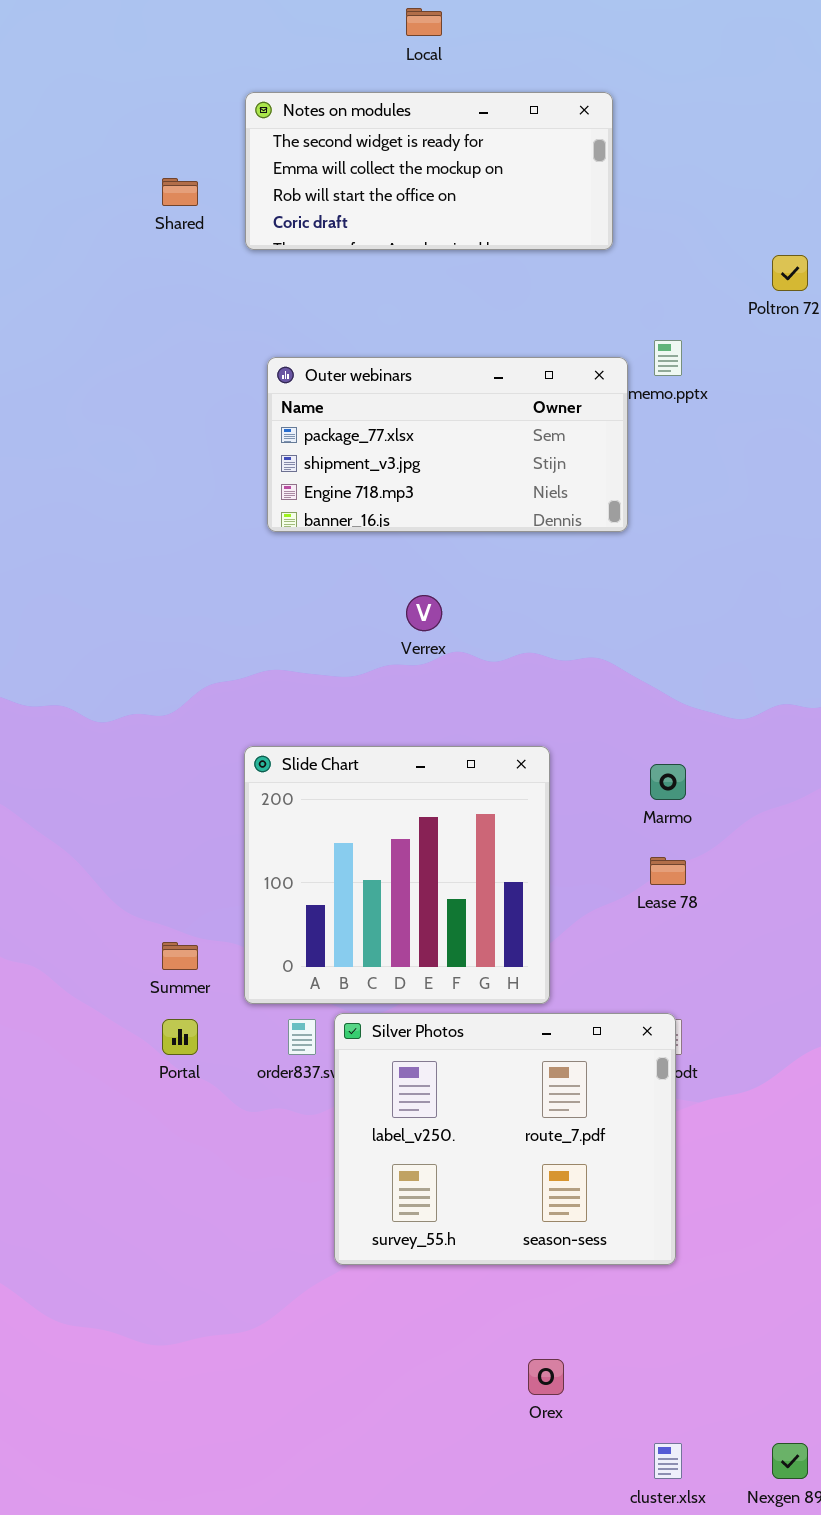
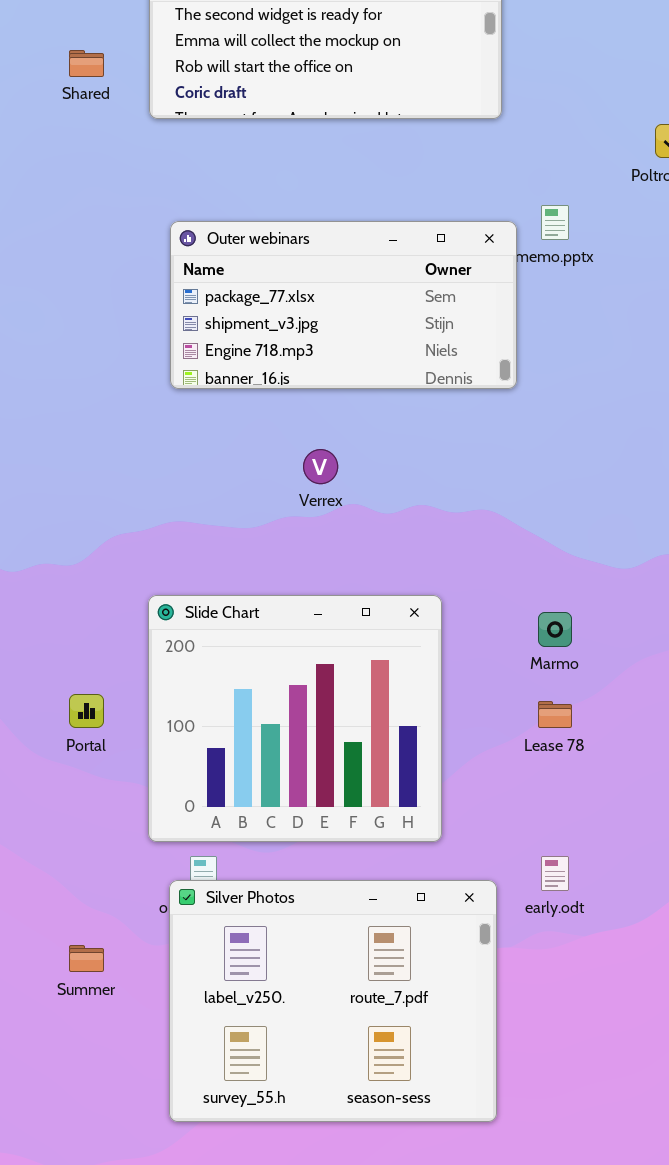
Summer: [162,942,198,970] -> [69,945,104,972], moved
Silver Photos: [334,1013,676,1265] -> [169,880,497,1122], moved
Portal: [162,1019,198,1055] -> [69,694,104,728], moved

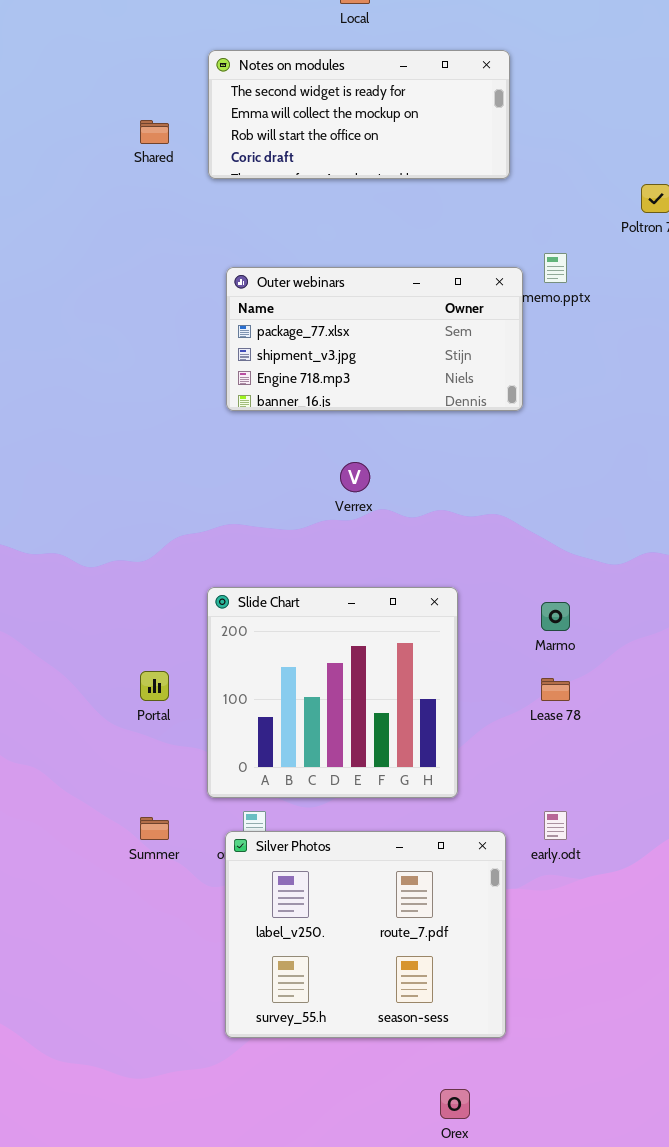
Summer: [69,945,104,972] -> [140,817,169,840], moved

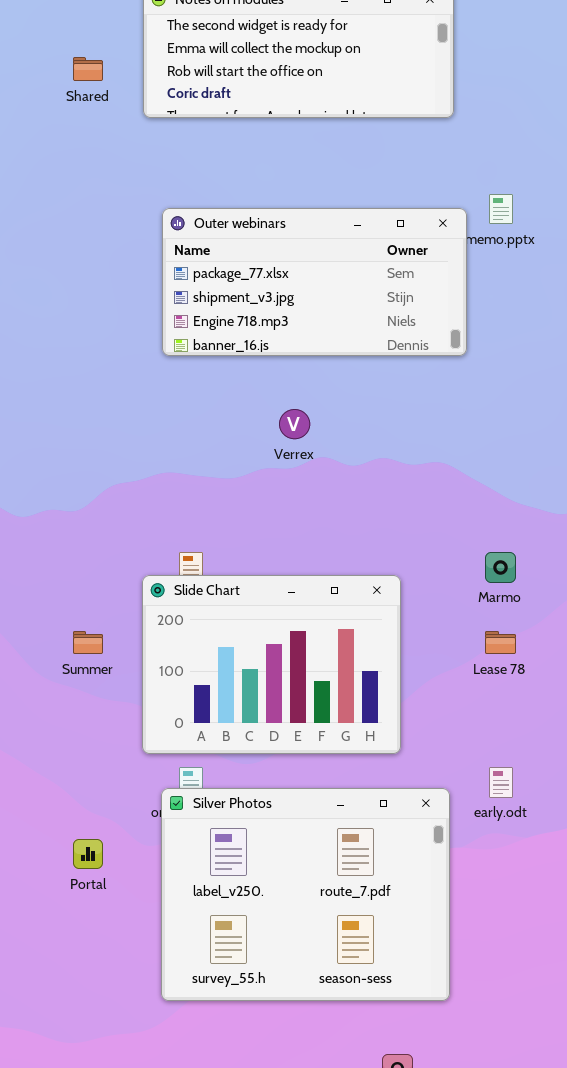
Slide Chart: [207,587,458,798] -> [142,575,401,754], resized
Portal: [140,671,169,701] -> [73,839,103,869], moved
Summer: [140,817,169,840] -> [73,631,103,654], moved

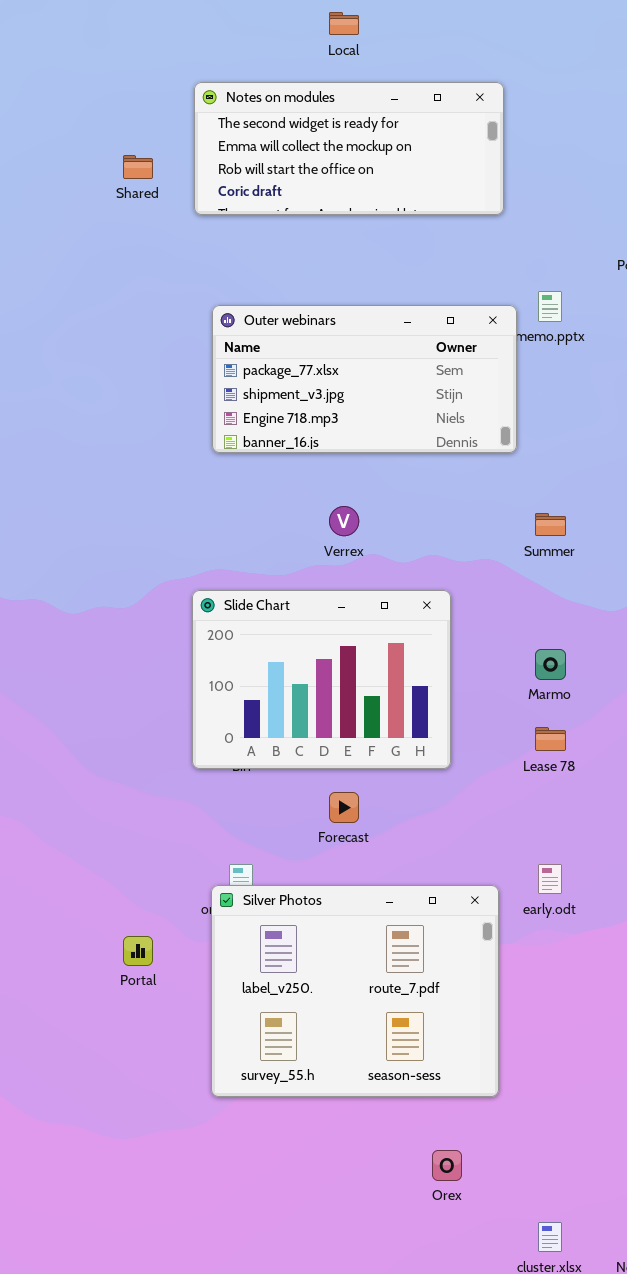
Slide Chart: [142,575,401,754] -> [192,590,451,769], moved
Summer: [73,631,103,654] -> [535,513,566,536], moved

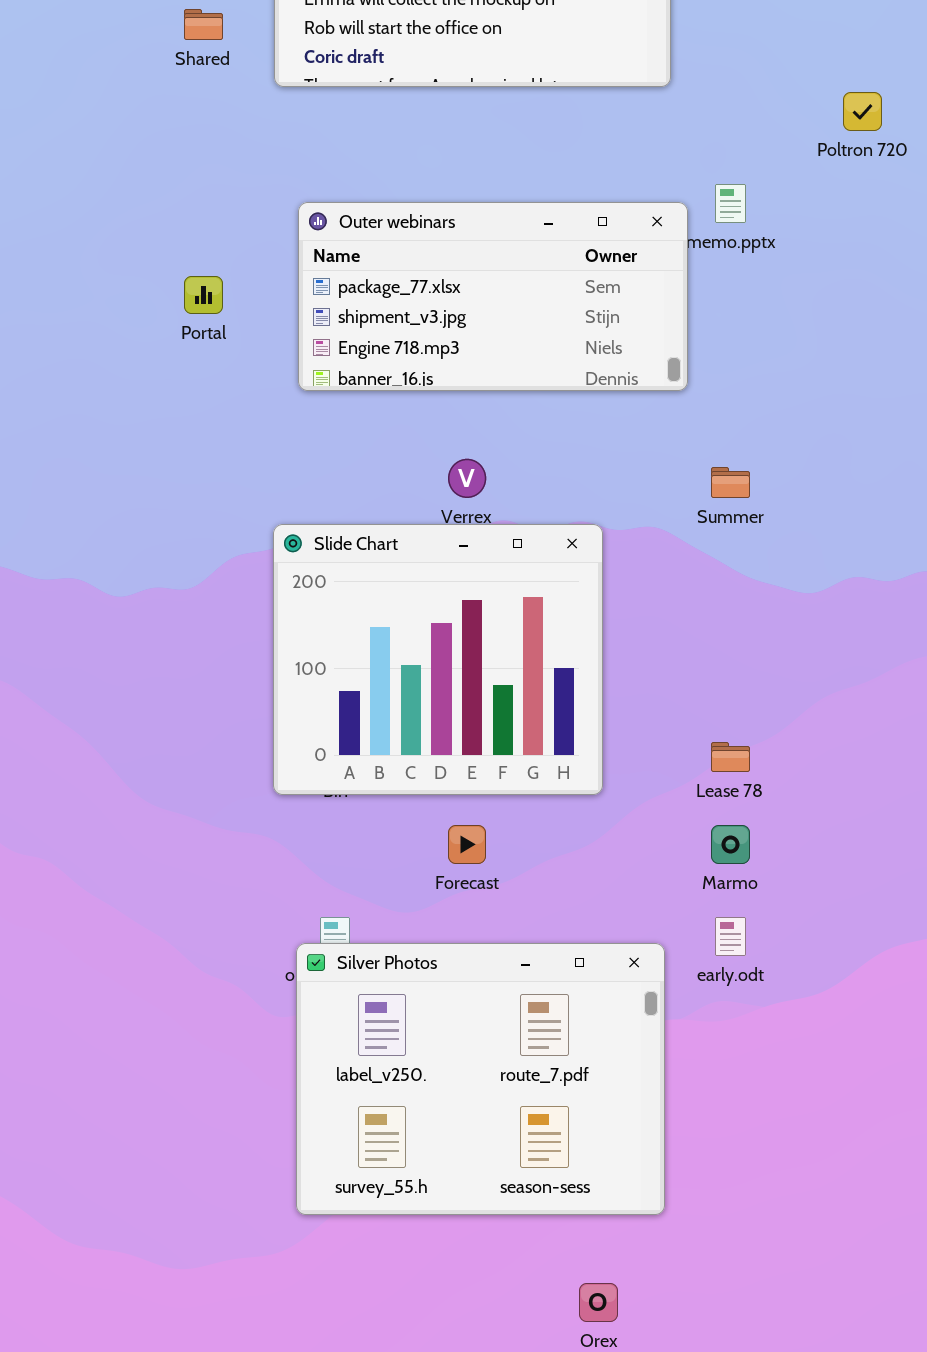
Slide Chart: [192,590,451,769] -> [273,524,603,795], resized
Marmo: [535,649,566,680] -> [711,825,750,864], moved
Portal: [123,936,153,966] -> [184,276,223,314], moved

